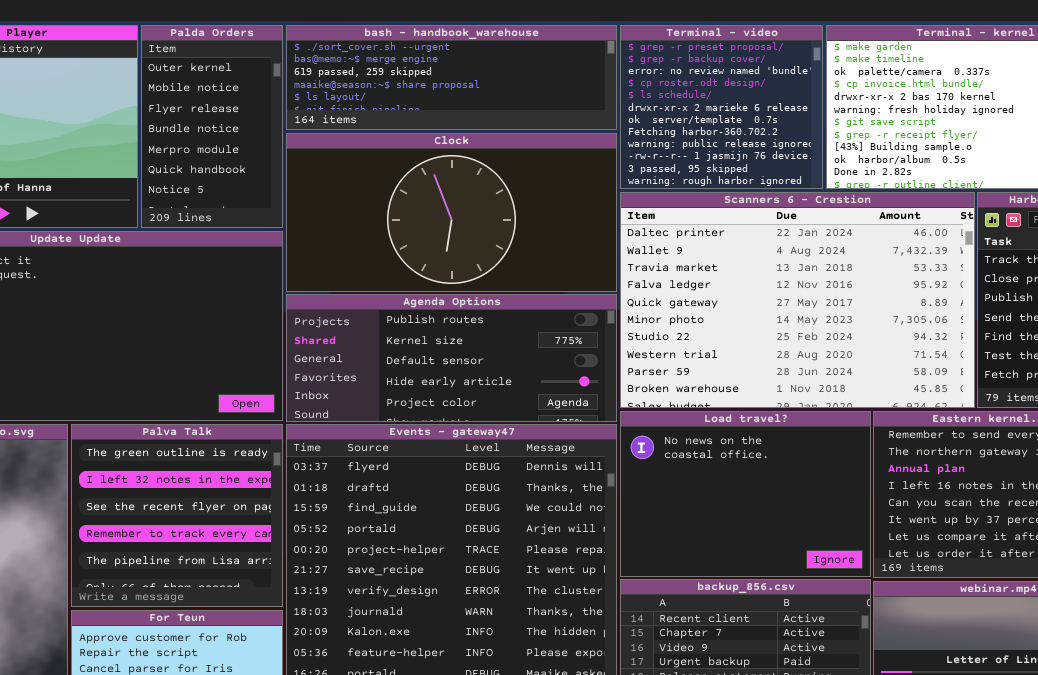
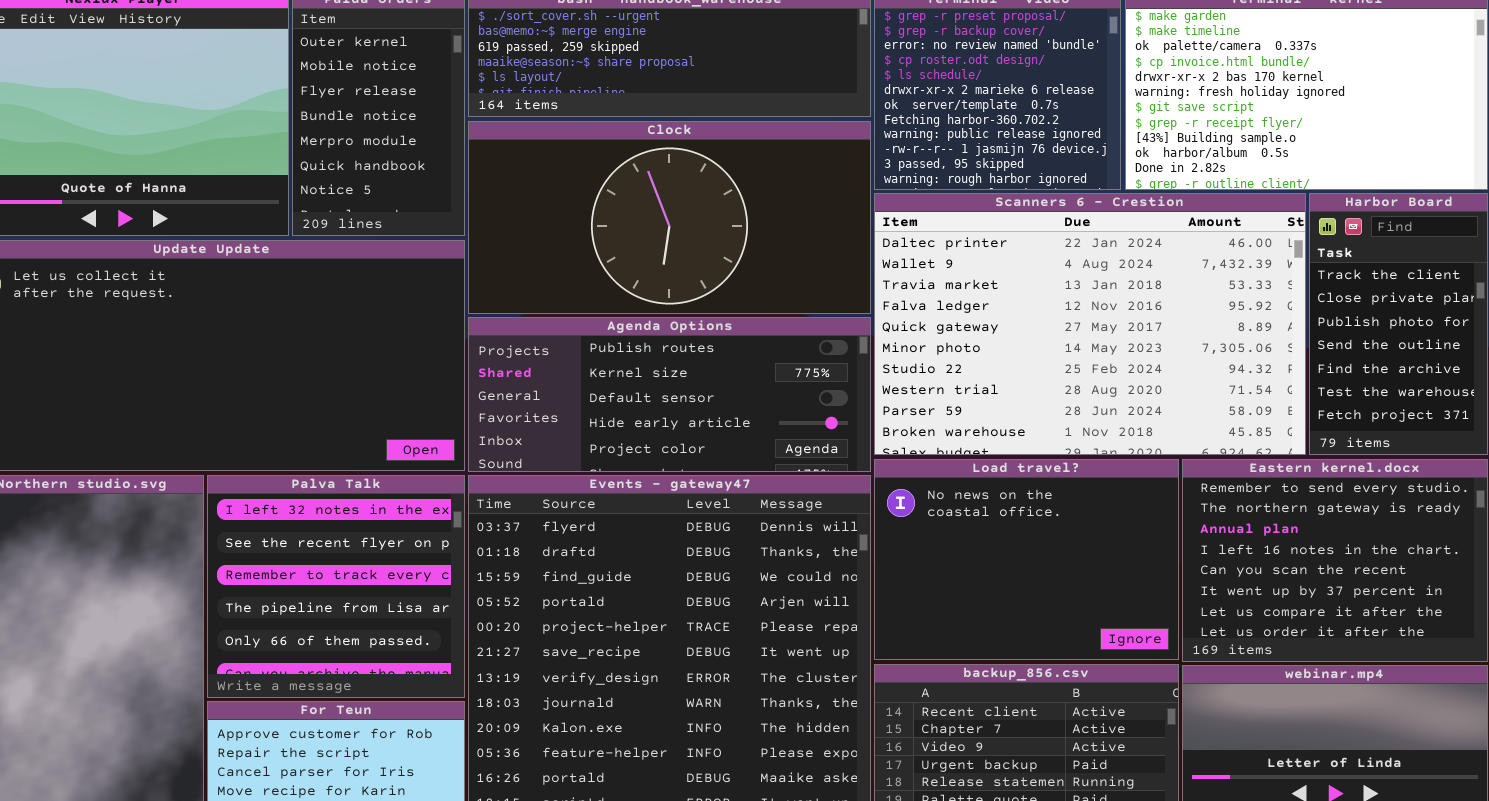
Palva Talk: [71,424,283,607] -> [207,475,465,698], scrolled down 1 row

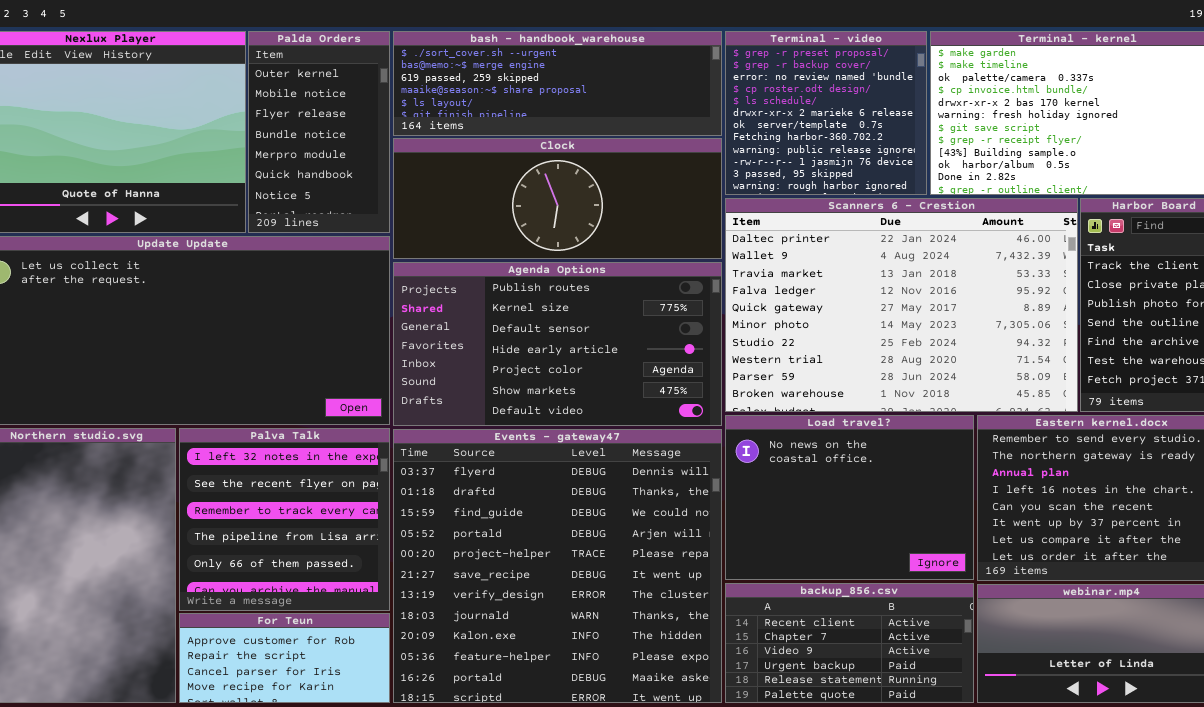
Clock: [468,121,871,314] -> [393,138,722,259], resized
Agenda Options: [468,317,871,472] -> [393,262,722,426], resized

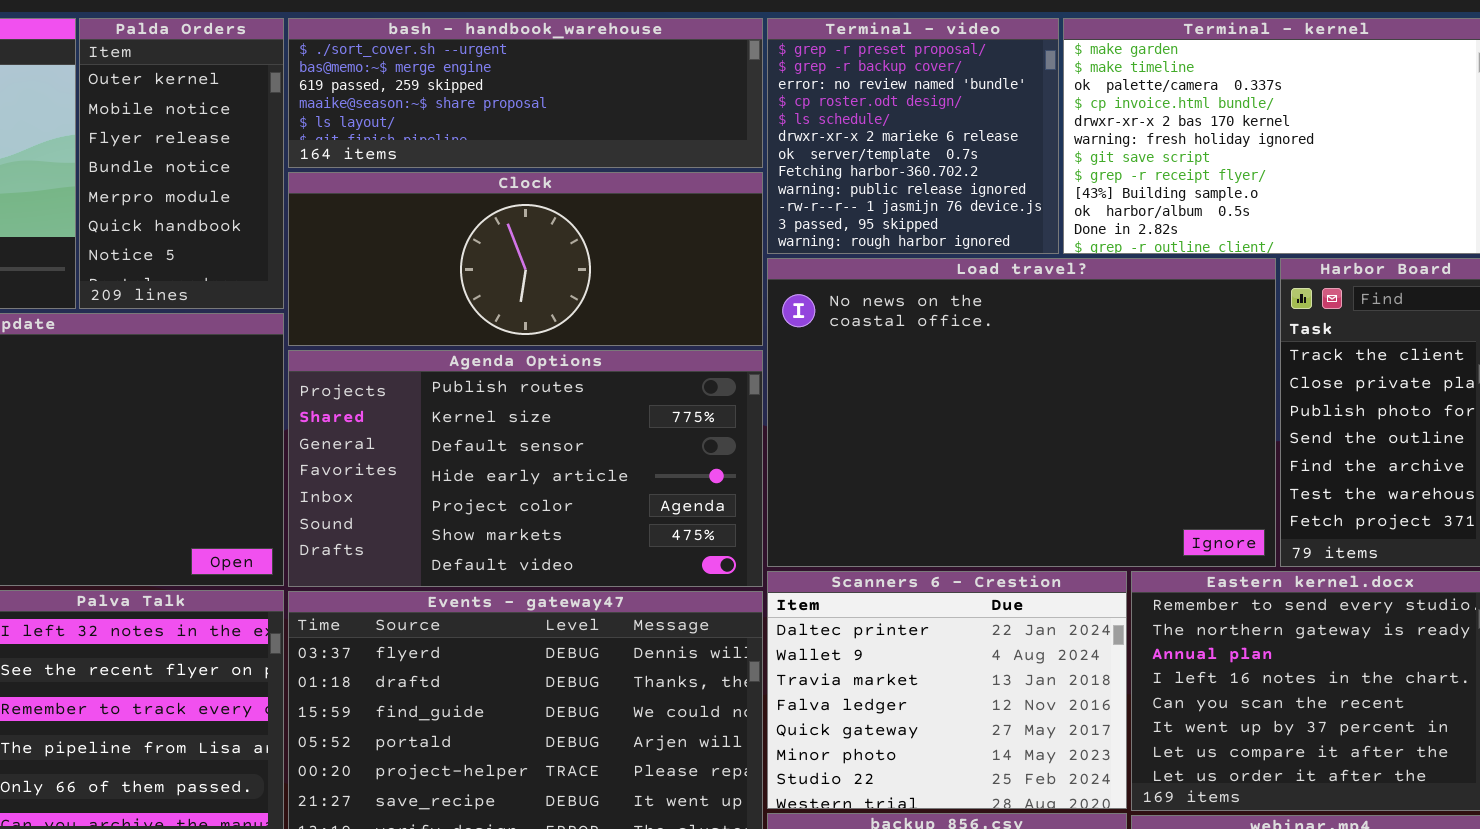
Scanners 6 - Crestion: [725,198,1078,412] -> [767,571,1127,809], moved, resized
Load travel?: [725,415,974,580] -> [767,258,1276,567], moved, resized

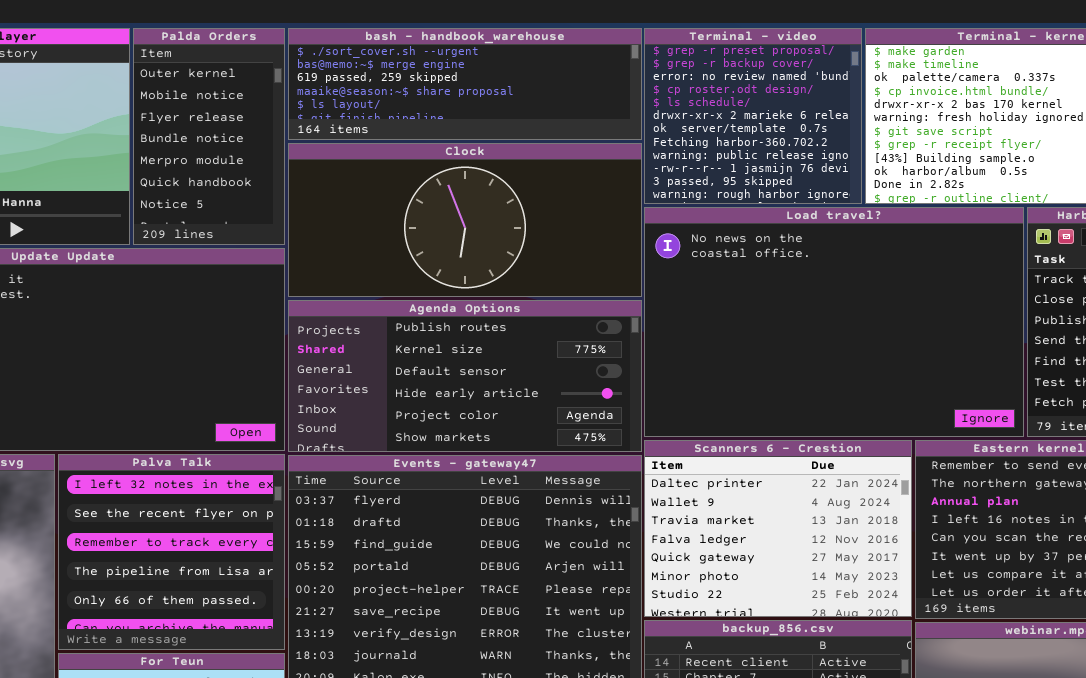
Clock: [288,172,763,346] -> [288,143,642,297], resized
Agenda Options: [288,350,763,587] -> [288,300,642,452], resized

